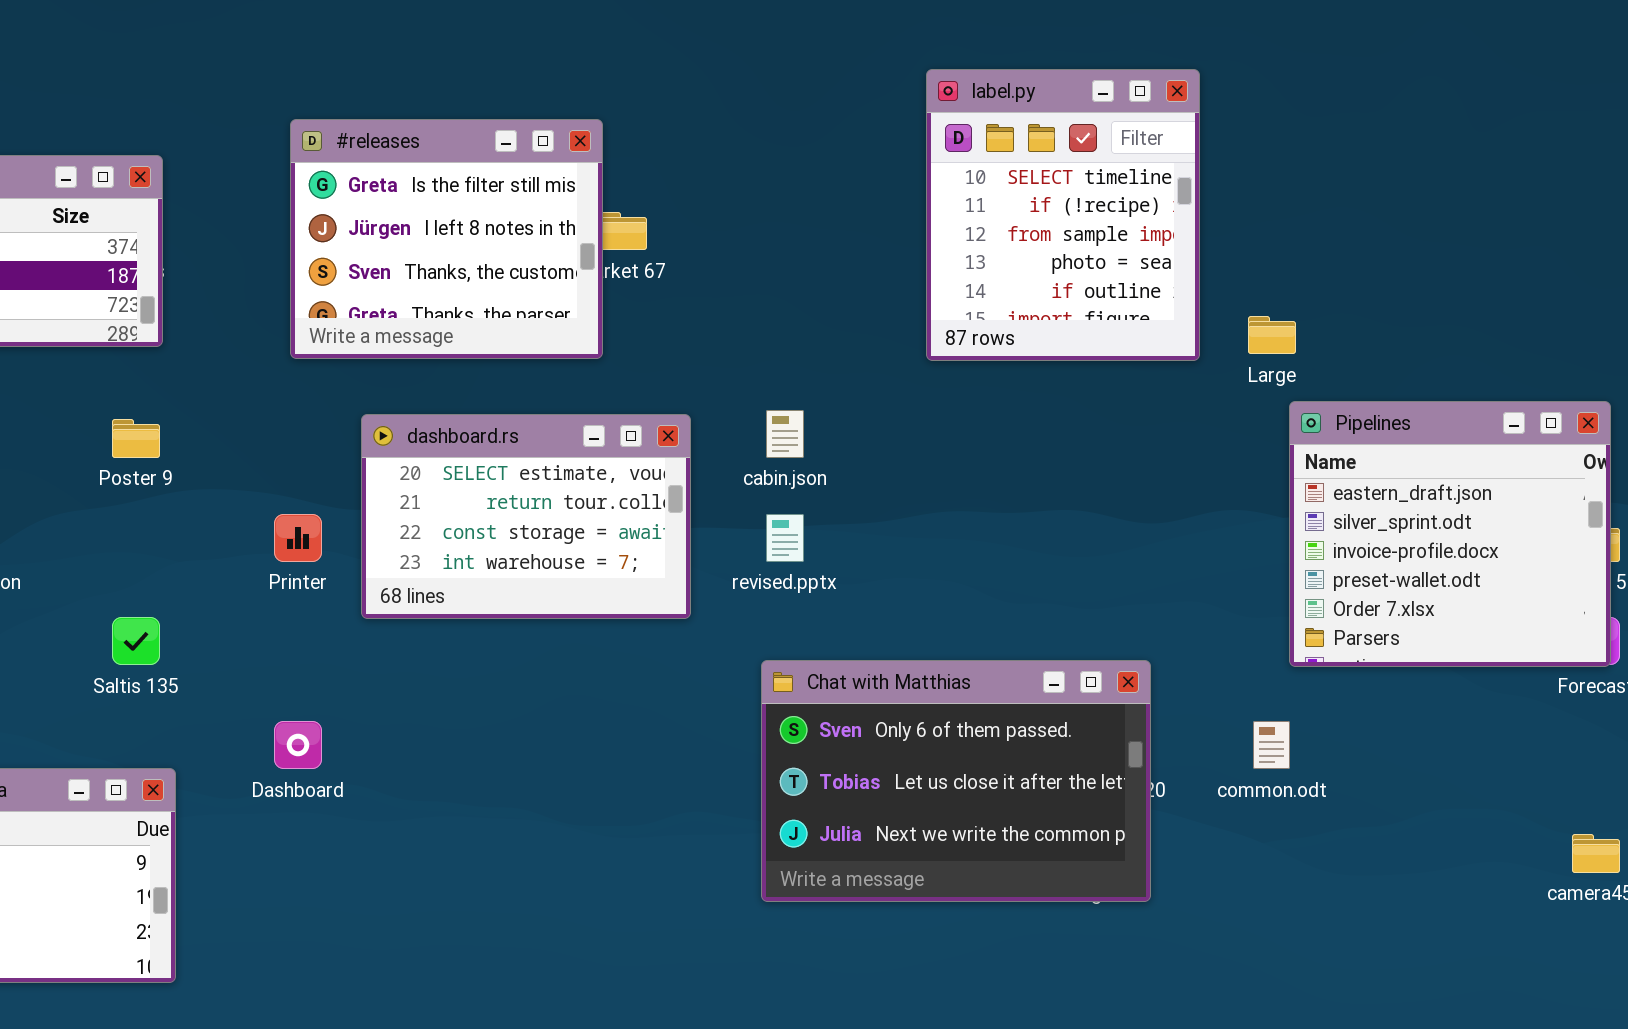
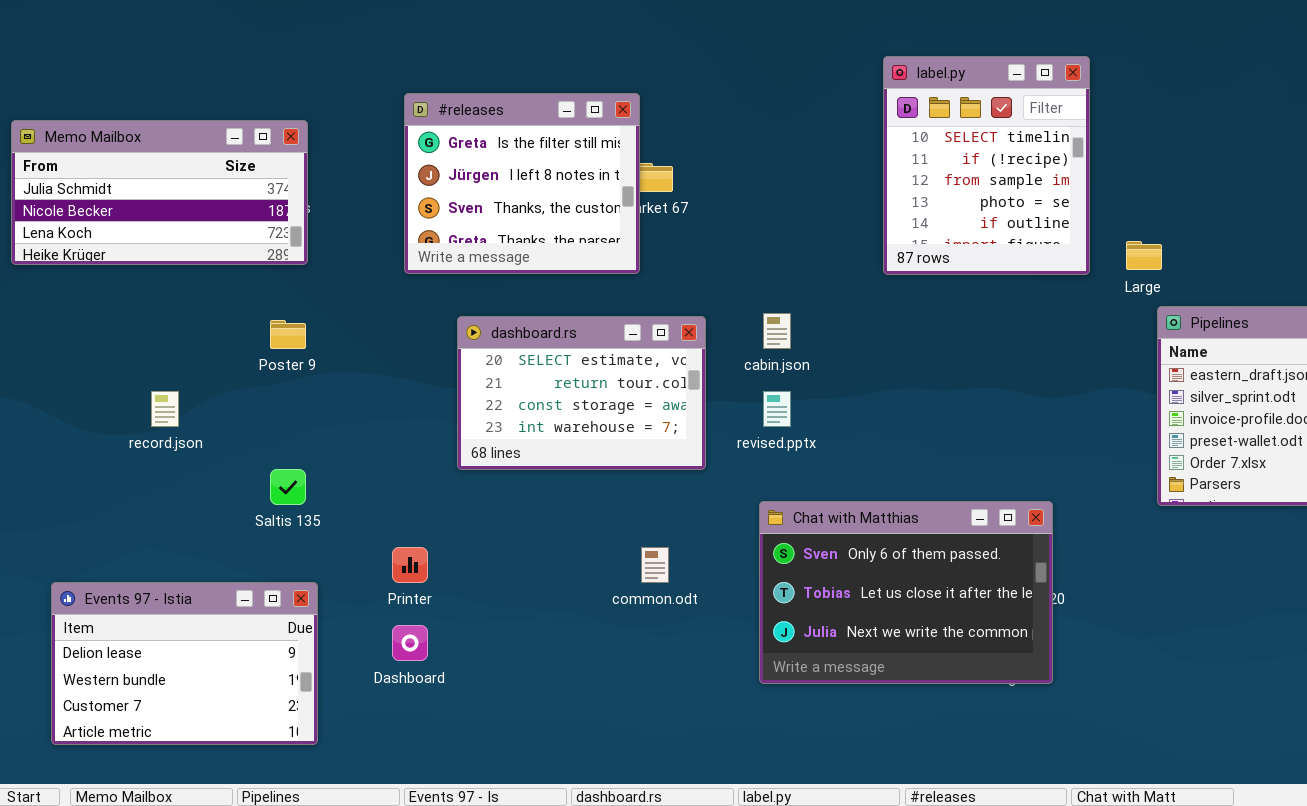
Printer: [274,514,322,562] -> [392,547,428,583], moved
Dashboard: [274,721,322,769] -> [392,625,428,661], moved
common.odt: [1253,721,1290,769] -> [641,547,669,583], moved

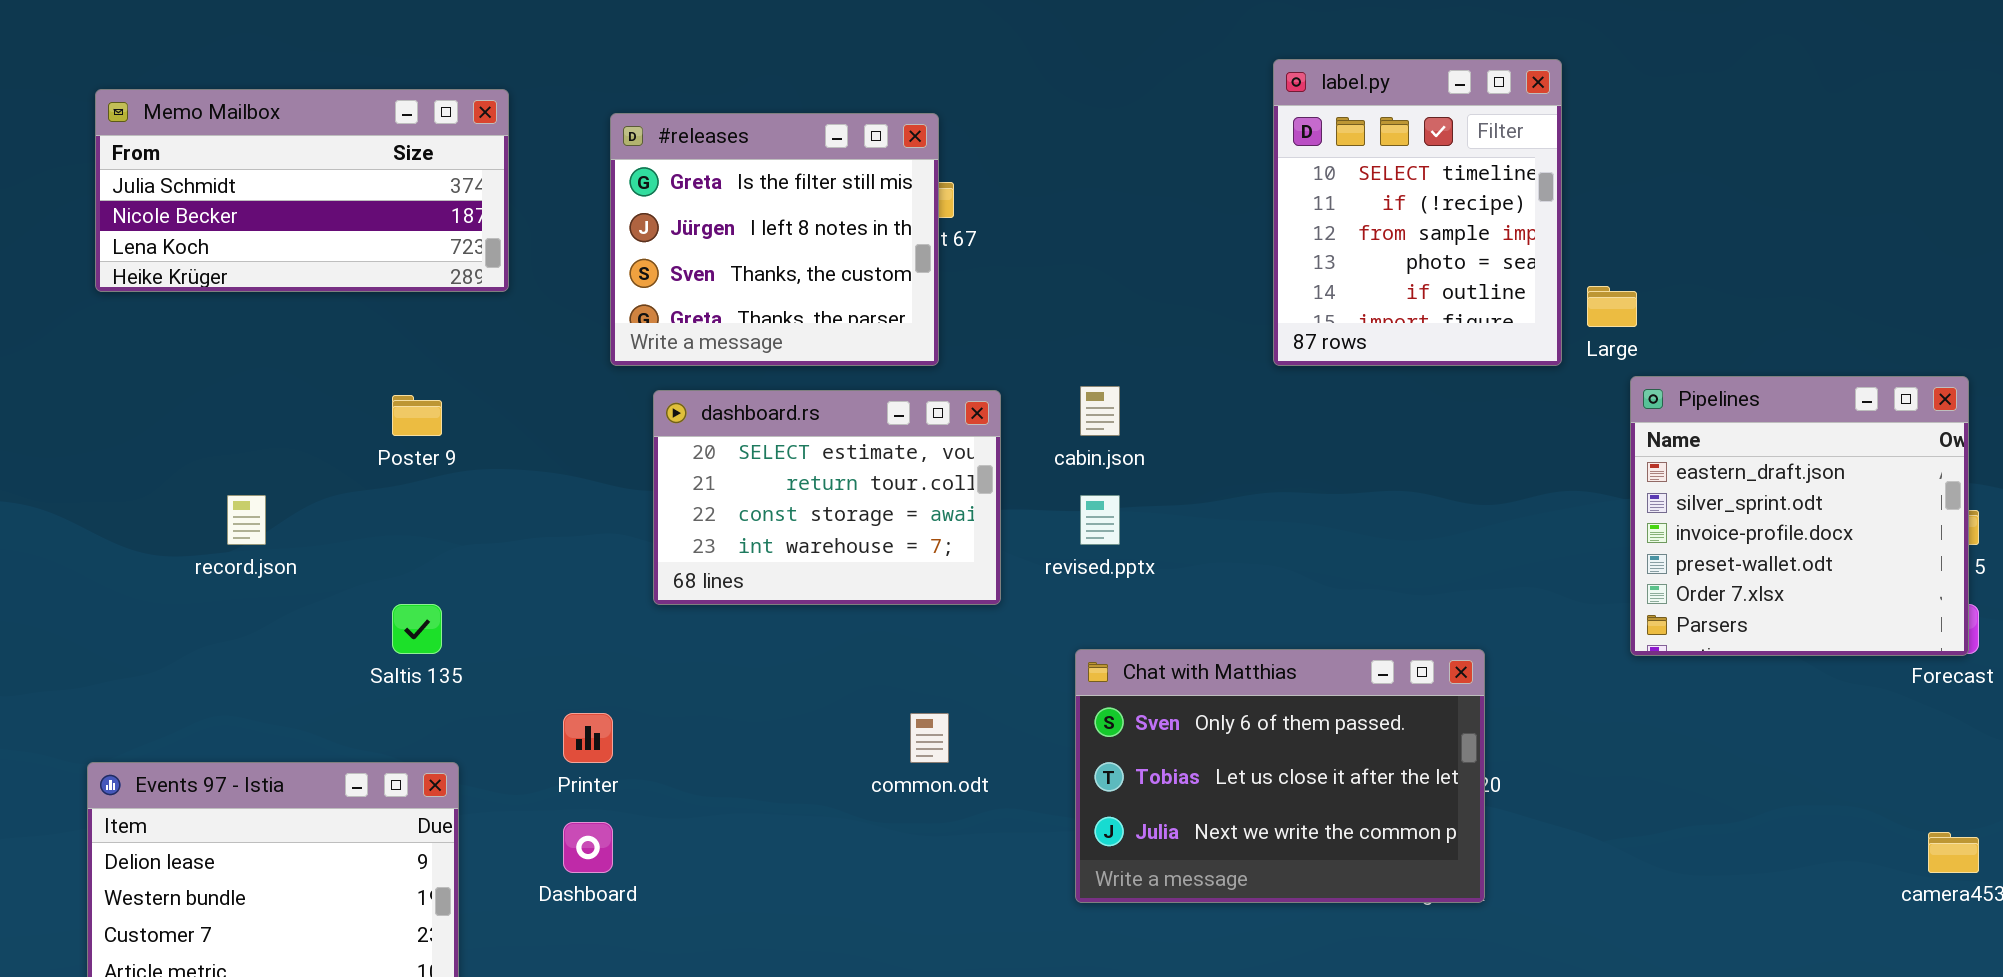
label.py: [883,56,1090,275] -> [1273,59,1562,366], moved
#releases: [404,93,640,274] -> [610,113,939,366], moved
Memo Mailbox: [11,120,308,265] -> [95,89,509,292], moved

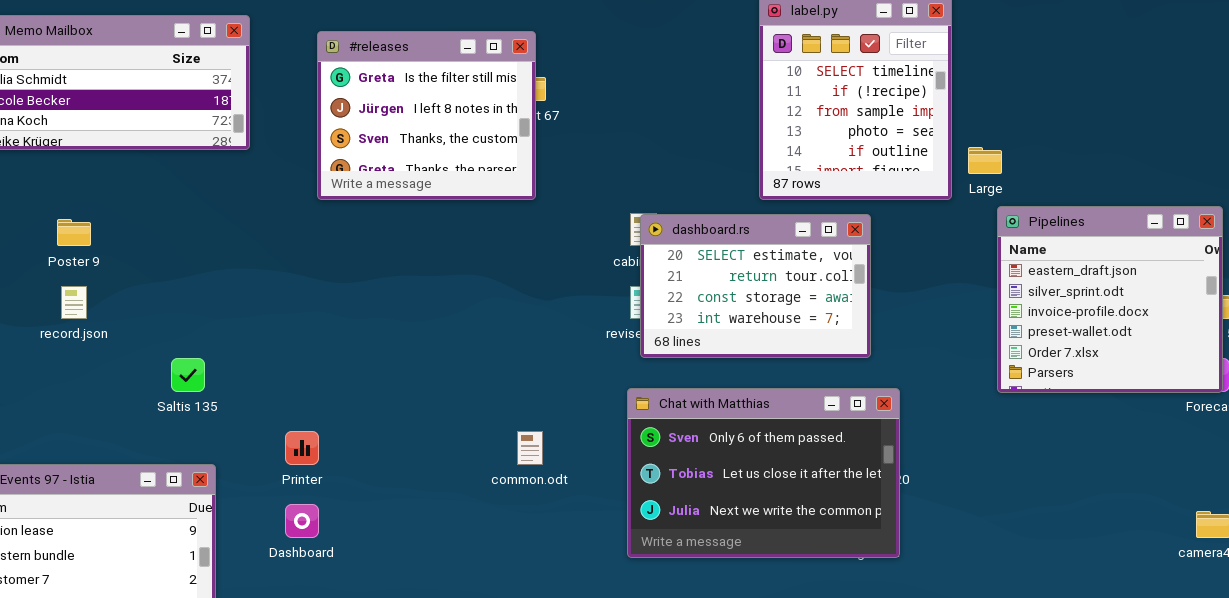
dashboard.rs: [653,390,1001,605] -> [640,214,871,358], moved
Poster 9: [392,395,442,436] -> [57,219,91,246], moved

